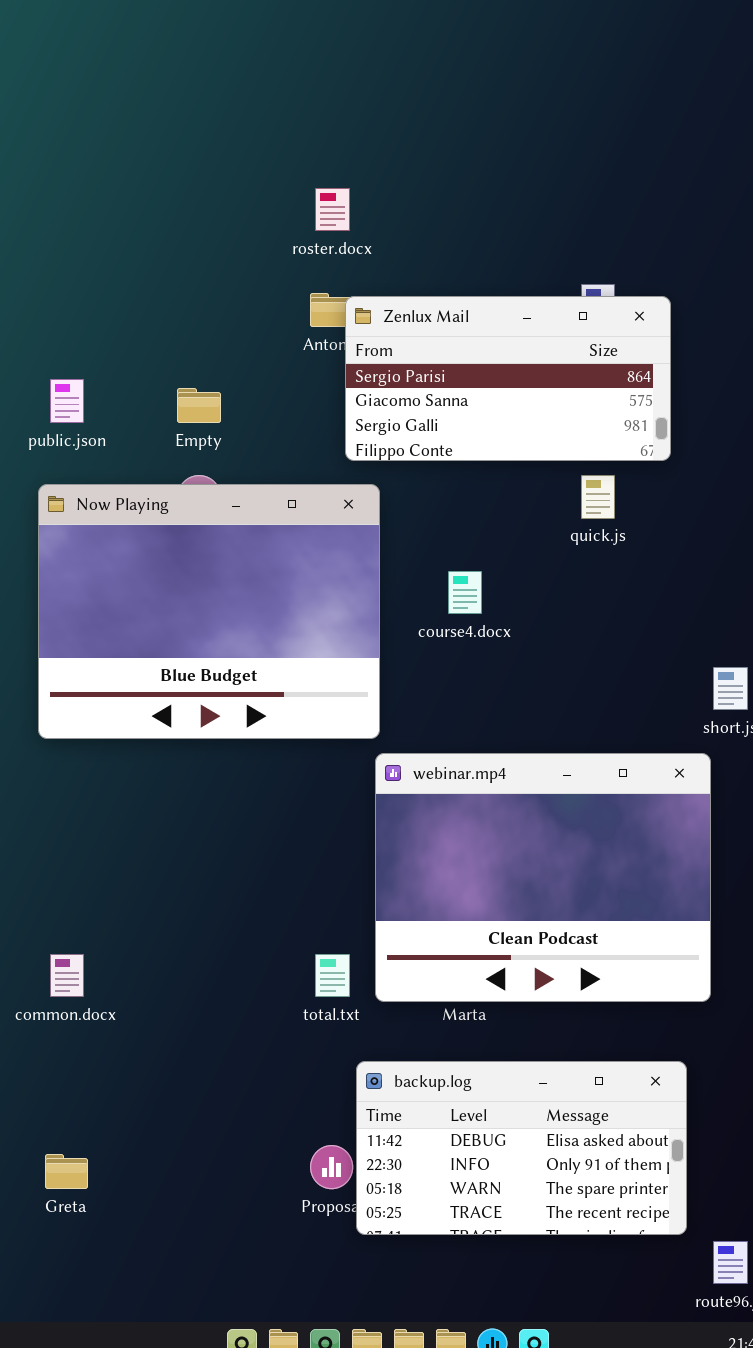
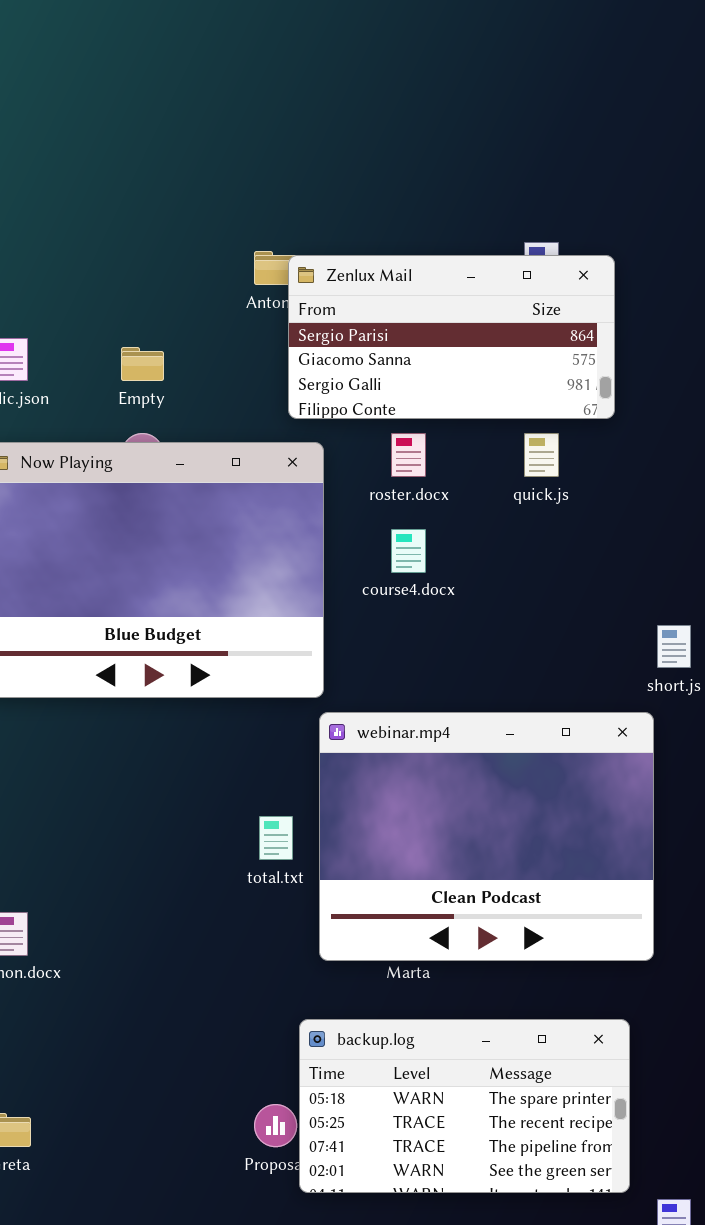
roster.docx: [315,188,350,231] -> [391,433,426,477], moved
total.txt: [315,954,350,997] -> [259,816,293,860], moved
backup.log: [356,1061,687,1235] -> [299,1019,630,1193], scrolled down 2 rows

